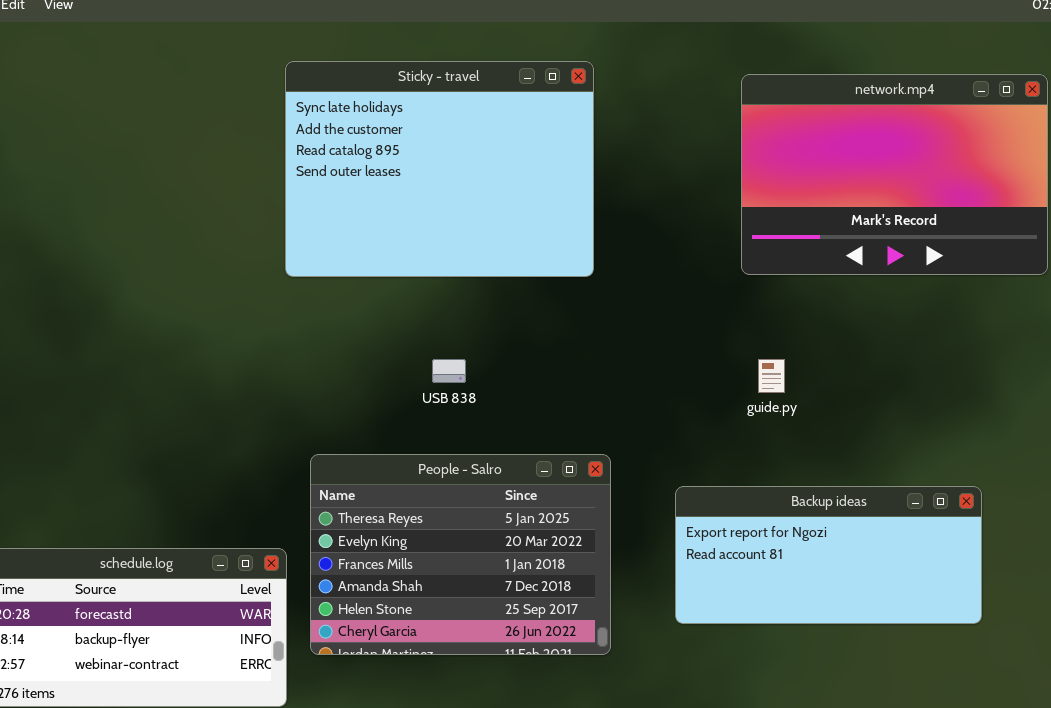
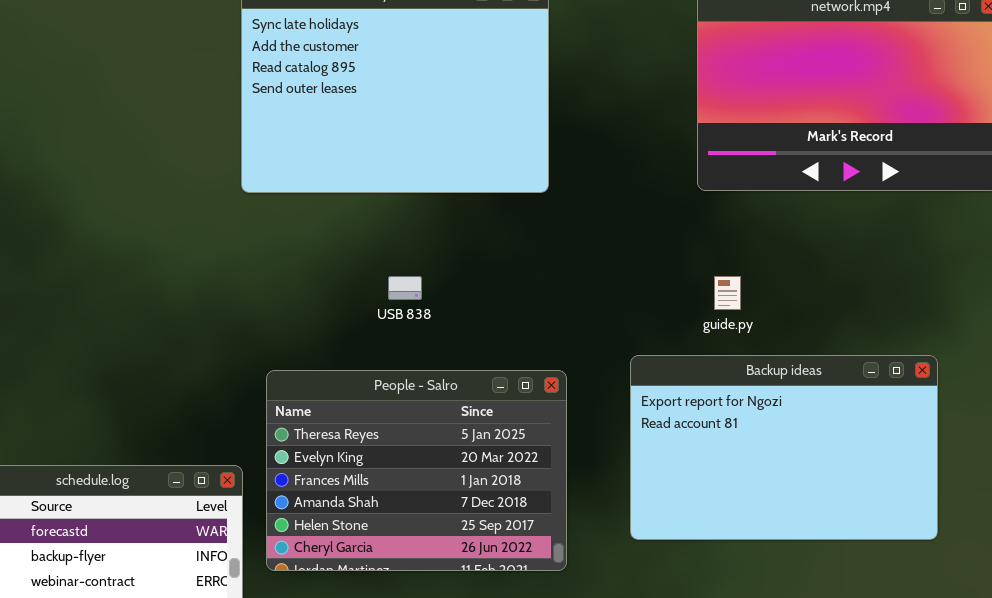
Backup ideas: [675,486,982,624] -> [630,355,938,540], resized

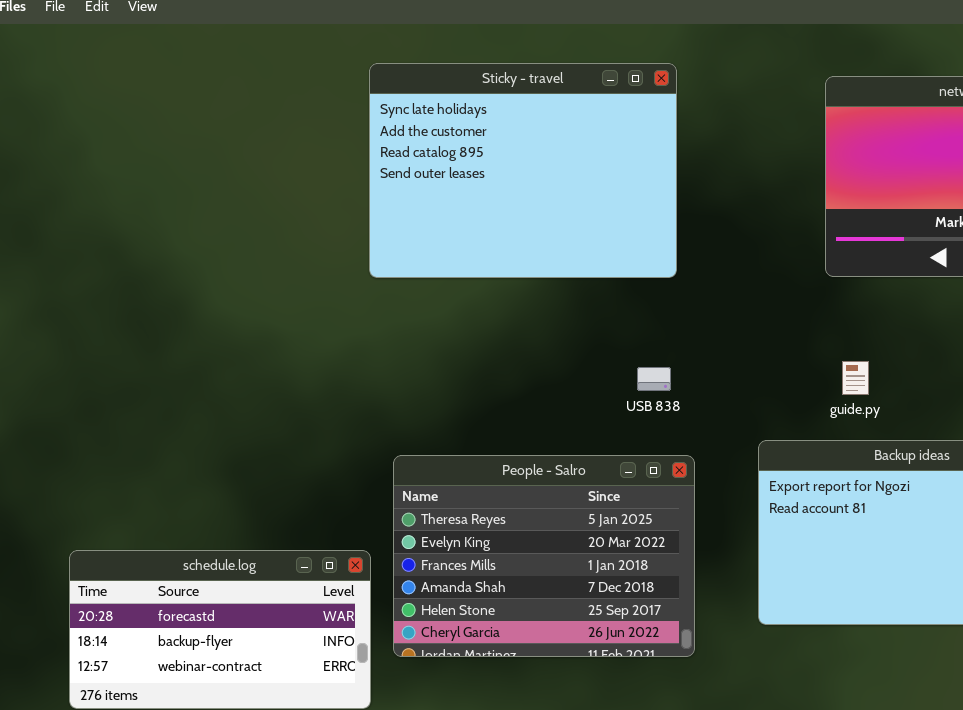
USB 838: [388,276,422,300] -> [637,367,671,391], moved

